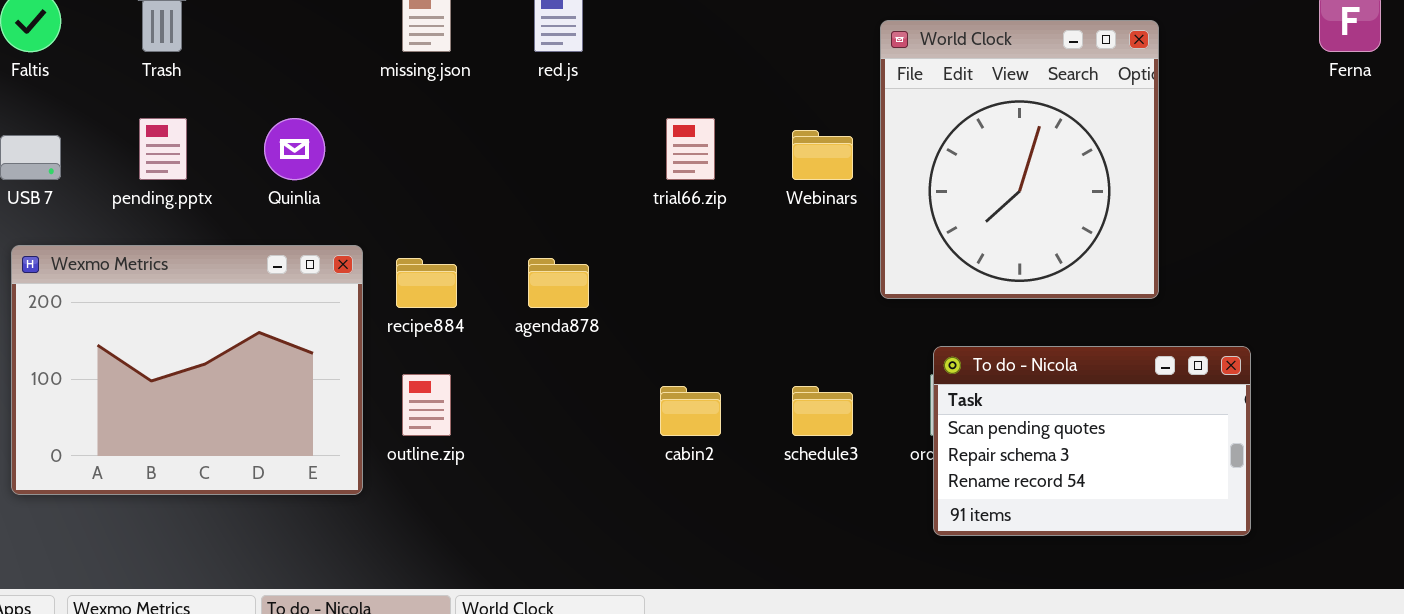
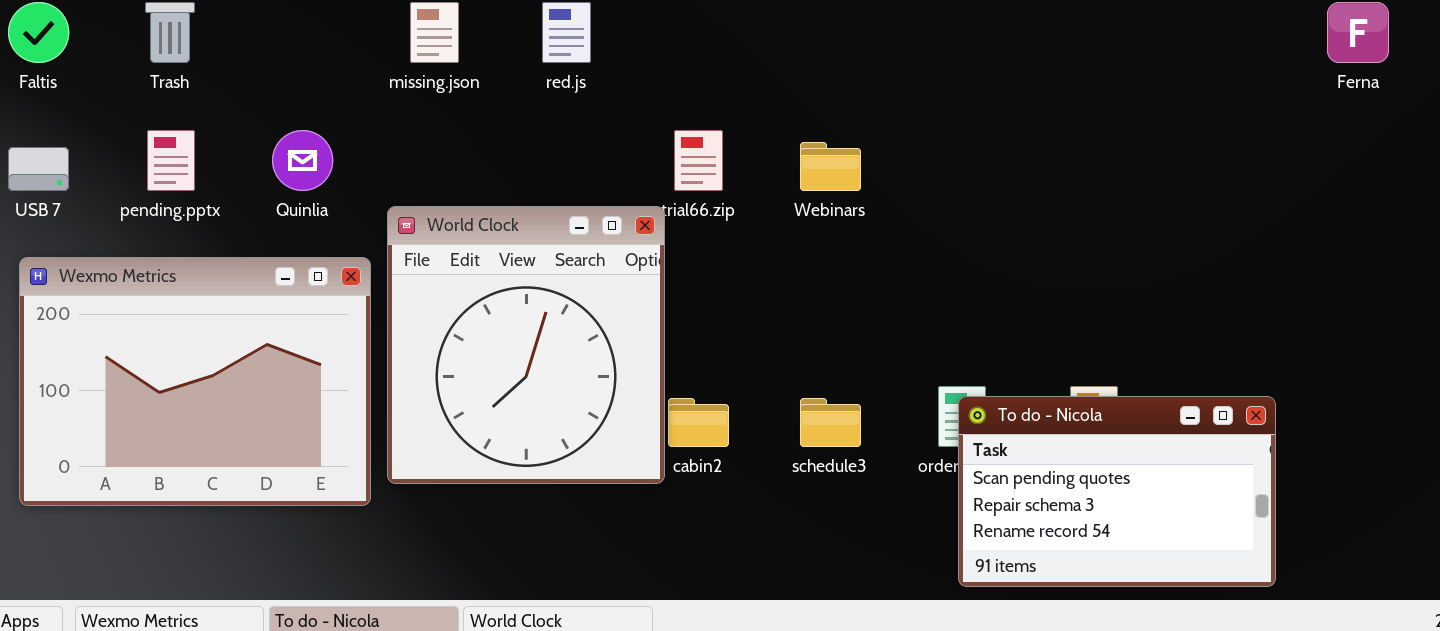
World Clock: [880,20,1159,299] -> [387,206,665,484], moved
To do - Nicola: [933,346,1251,536] -> [958,396,1276,587], moved

